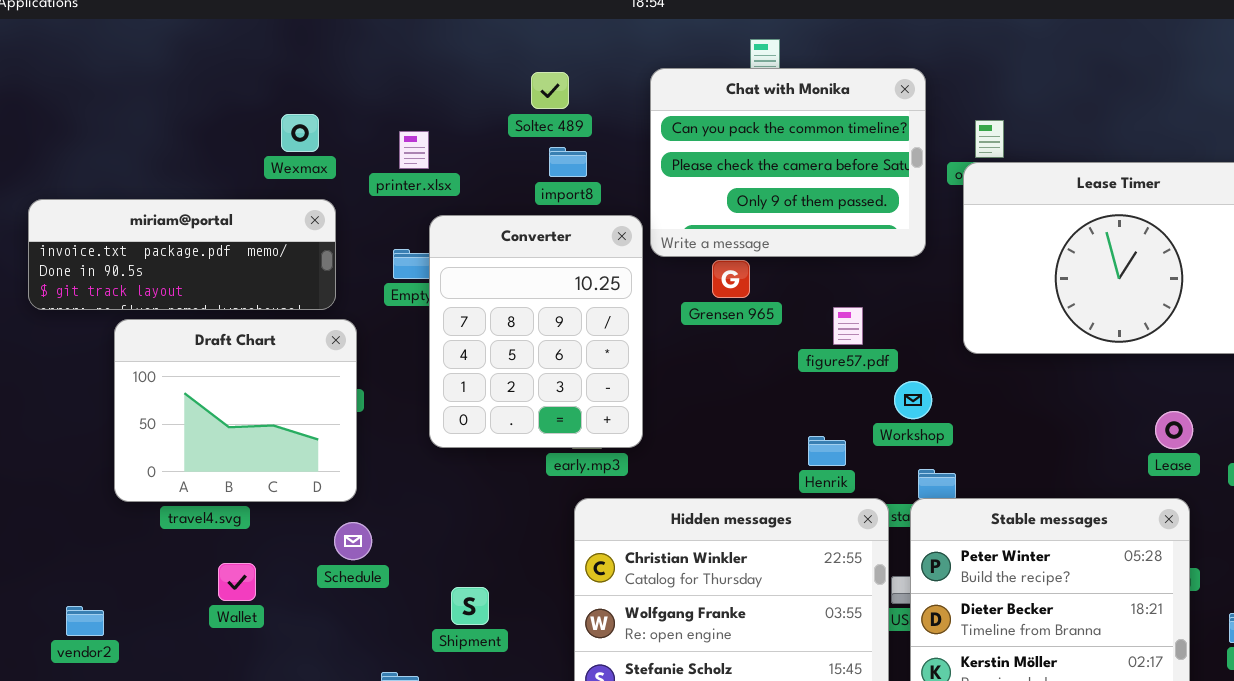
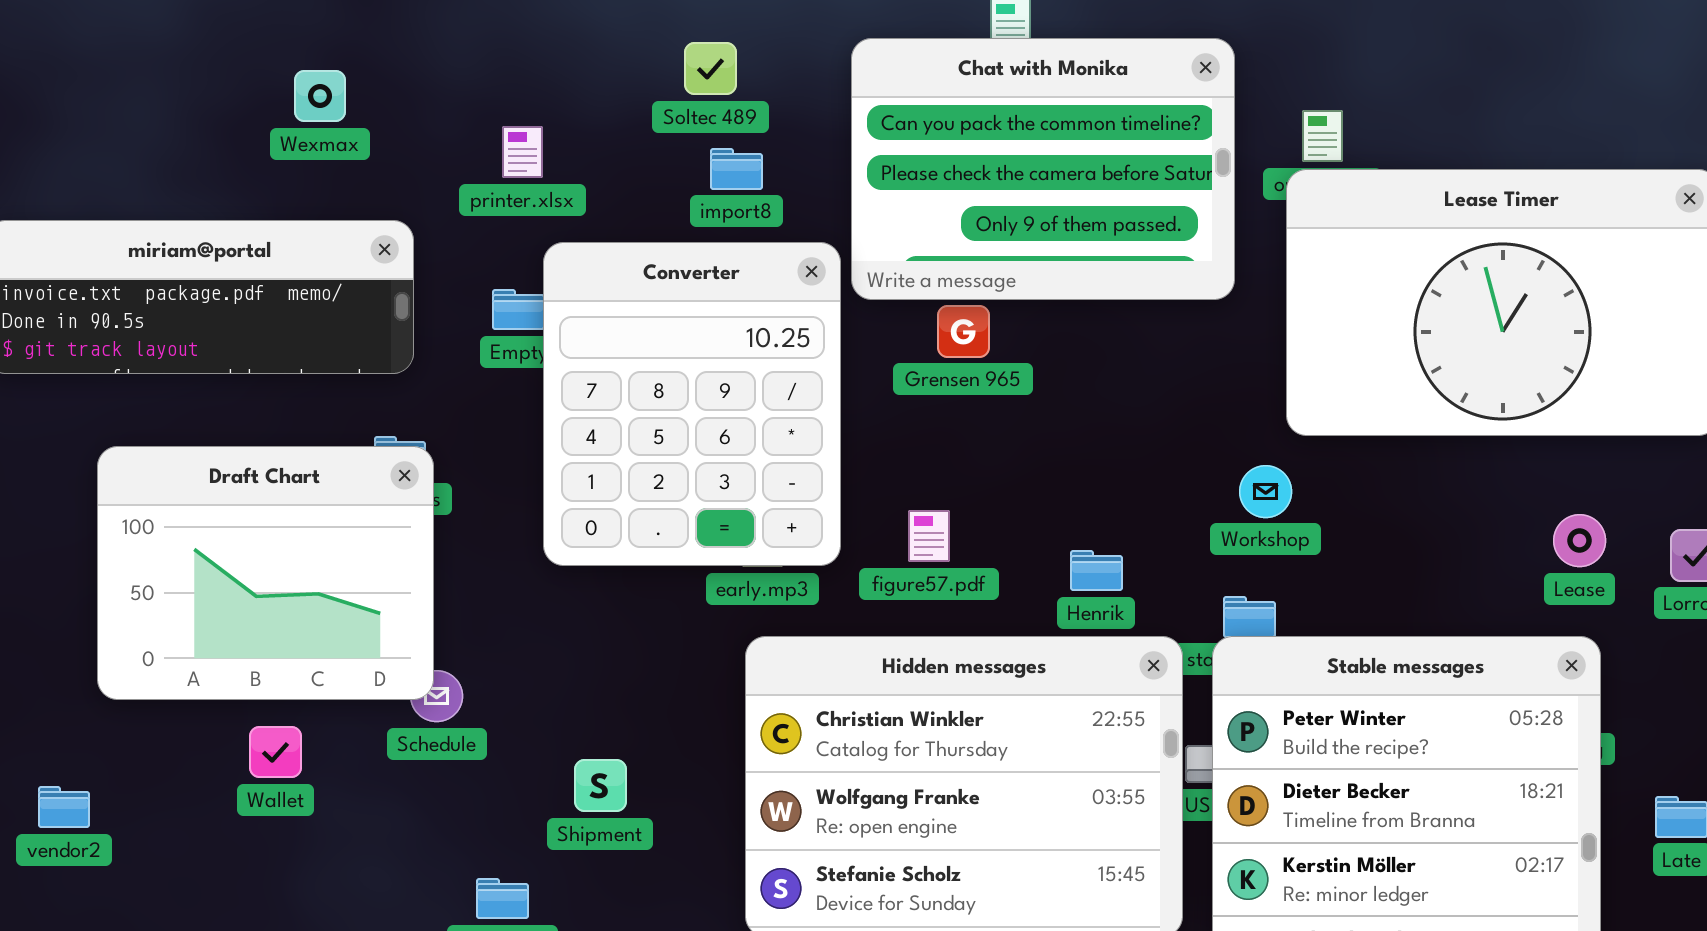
Wexmax: [281,114,319,152] -> [294,70,346,122], moved
figure57.pdf: [833,307,863,345] -> [908,510,950,562], moved
Draft Chart: [114,319,357,502] -> [97,446,434,700], moved
Workshop: [894,381,932,419] -> [1239,465,1292,518], moved

